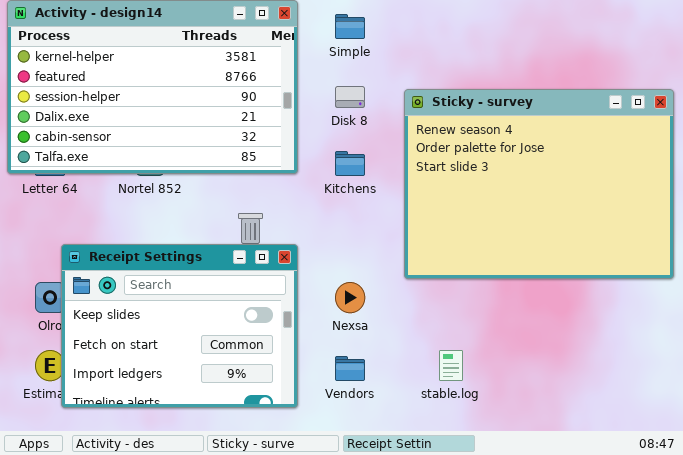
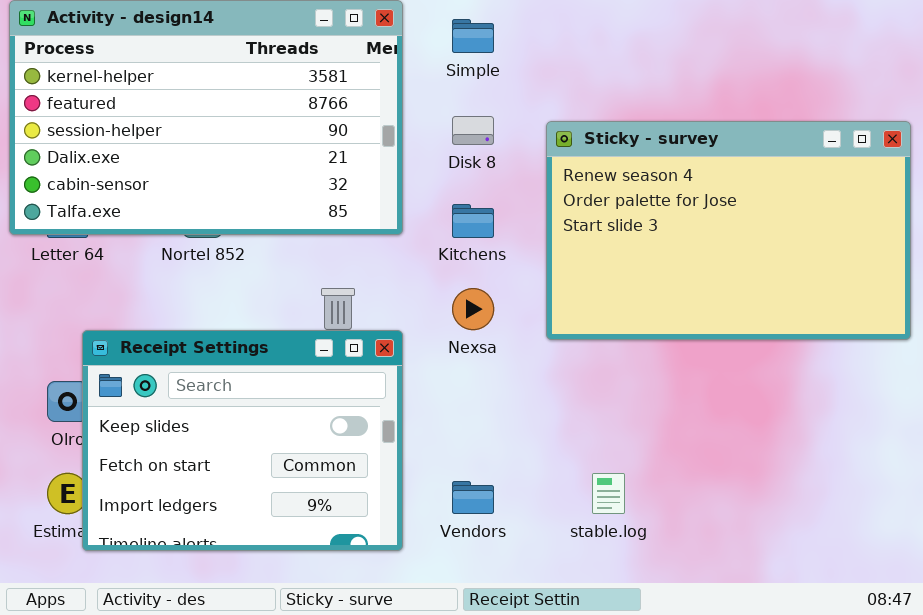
Sticky - survey: [404,89,674,279] -> [546,121,911,340], resized
Nexsa: [335,282,365,313] -> [452,288,494,330], moved

